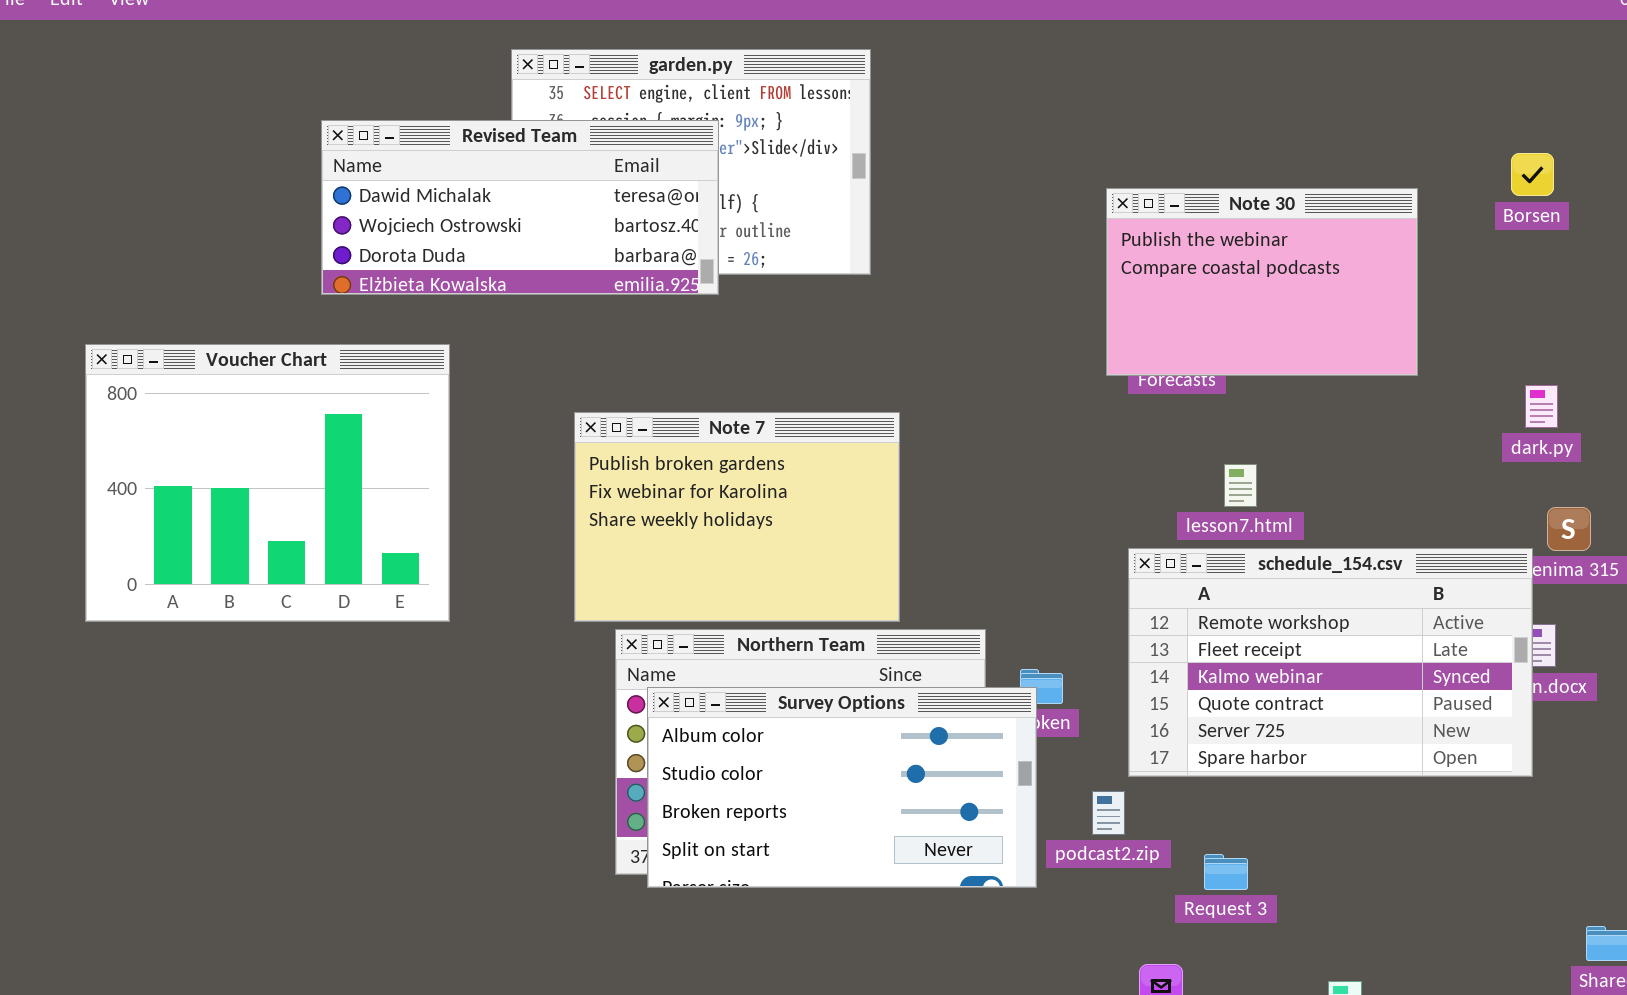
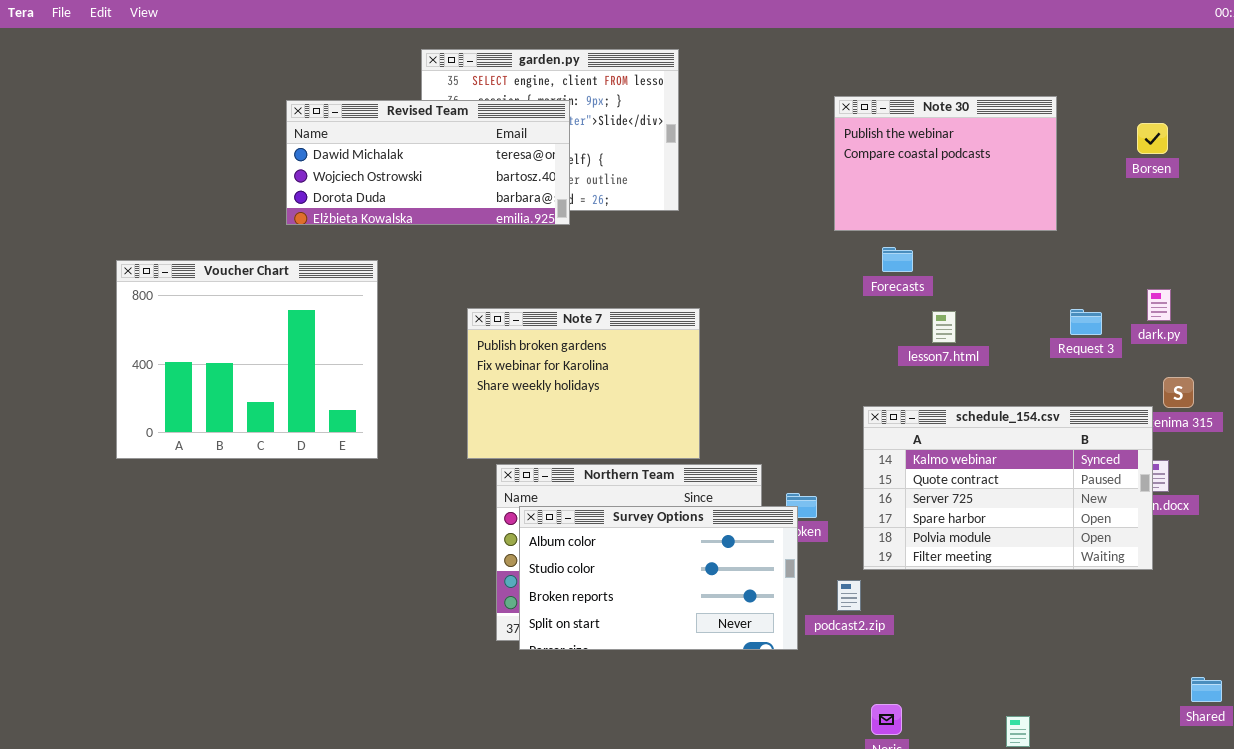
Note 30: [1106,188,1418,376] -> [834,96,1057,231], moved
lesson7.html: [1224,464,1257,507] -> [932,311,956,343], moved
schedule_154.csv: [1128,548,1533,777] -> [863,406,1153,570], scrolled down 2 rows
Request 3: [1204,854,1248,890] -> [1070,309,1102,335], moved

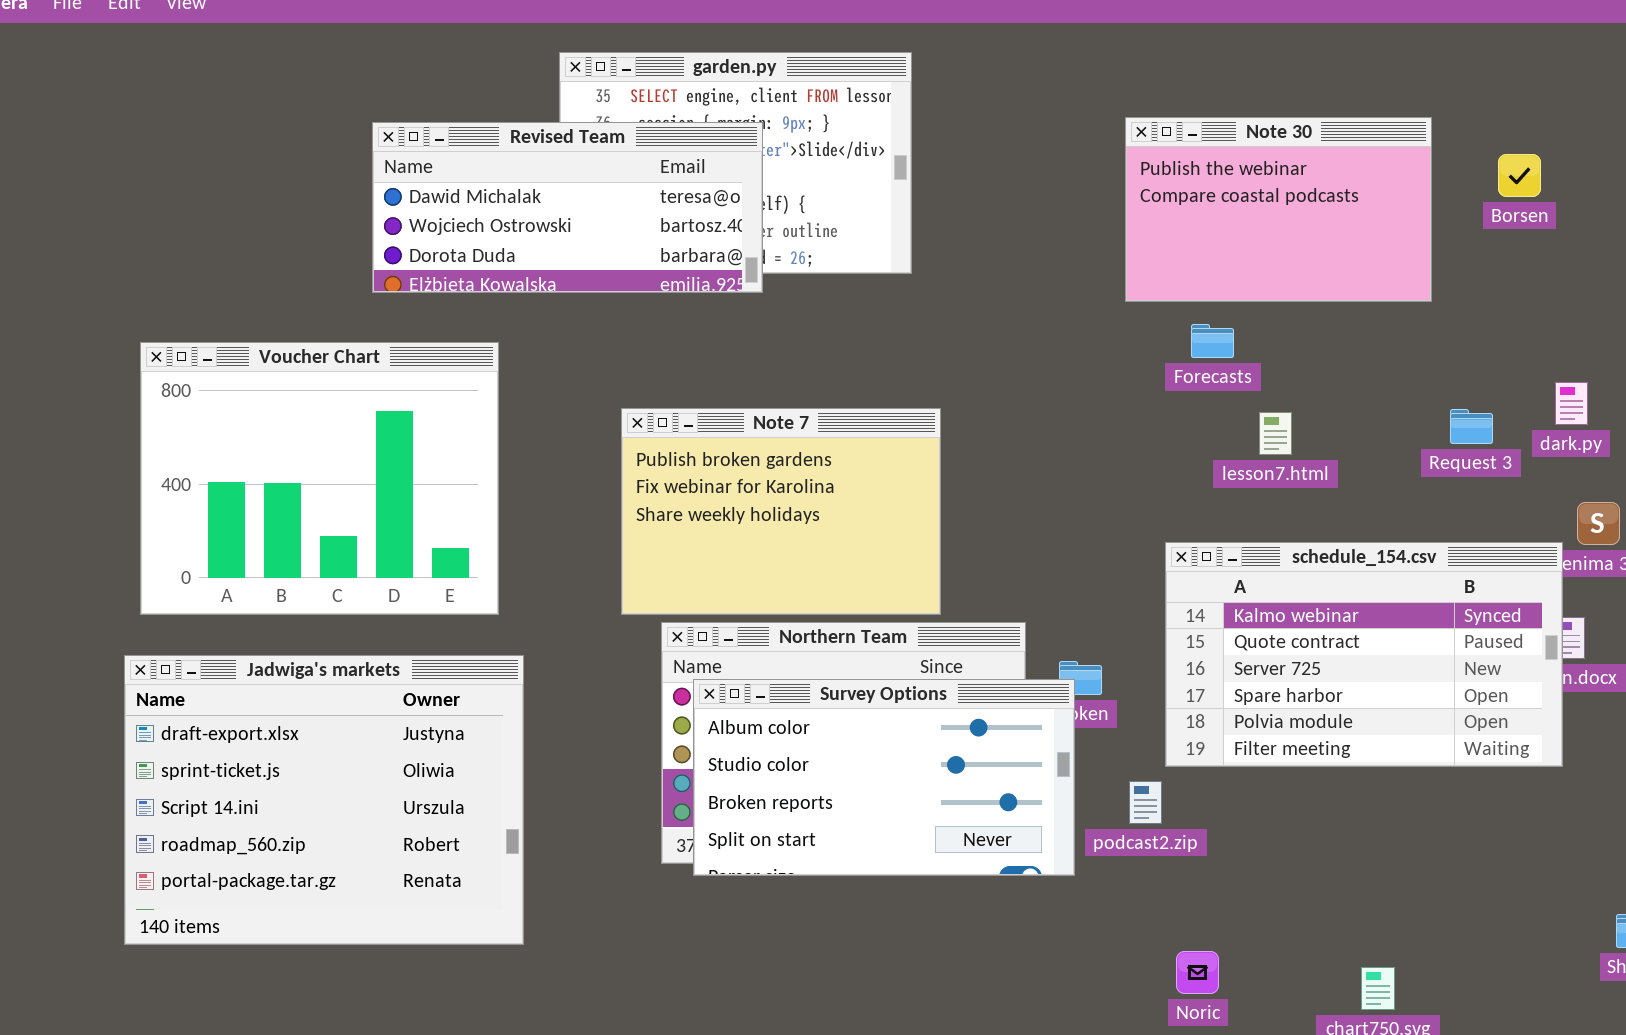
Borsen: [1137,123,1168,154] -> [1498,154,1541,197], moved
Jadwiga's markets: none -> [124,655,524,945], opened

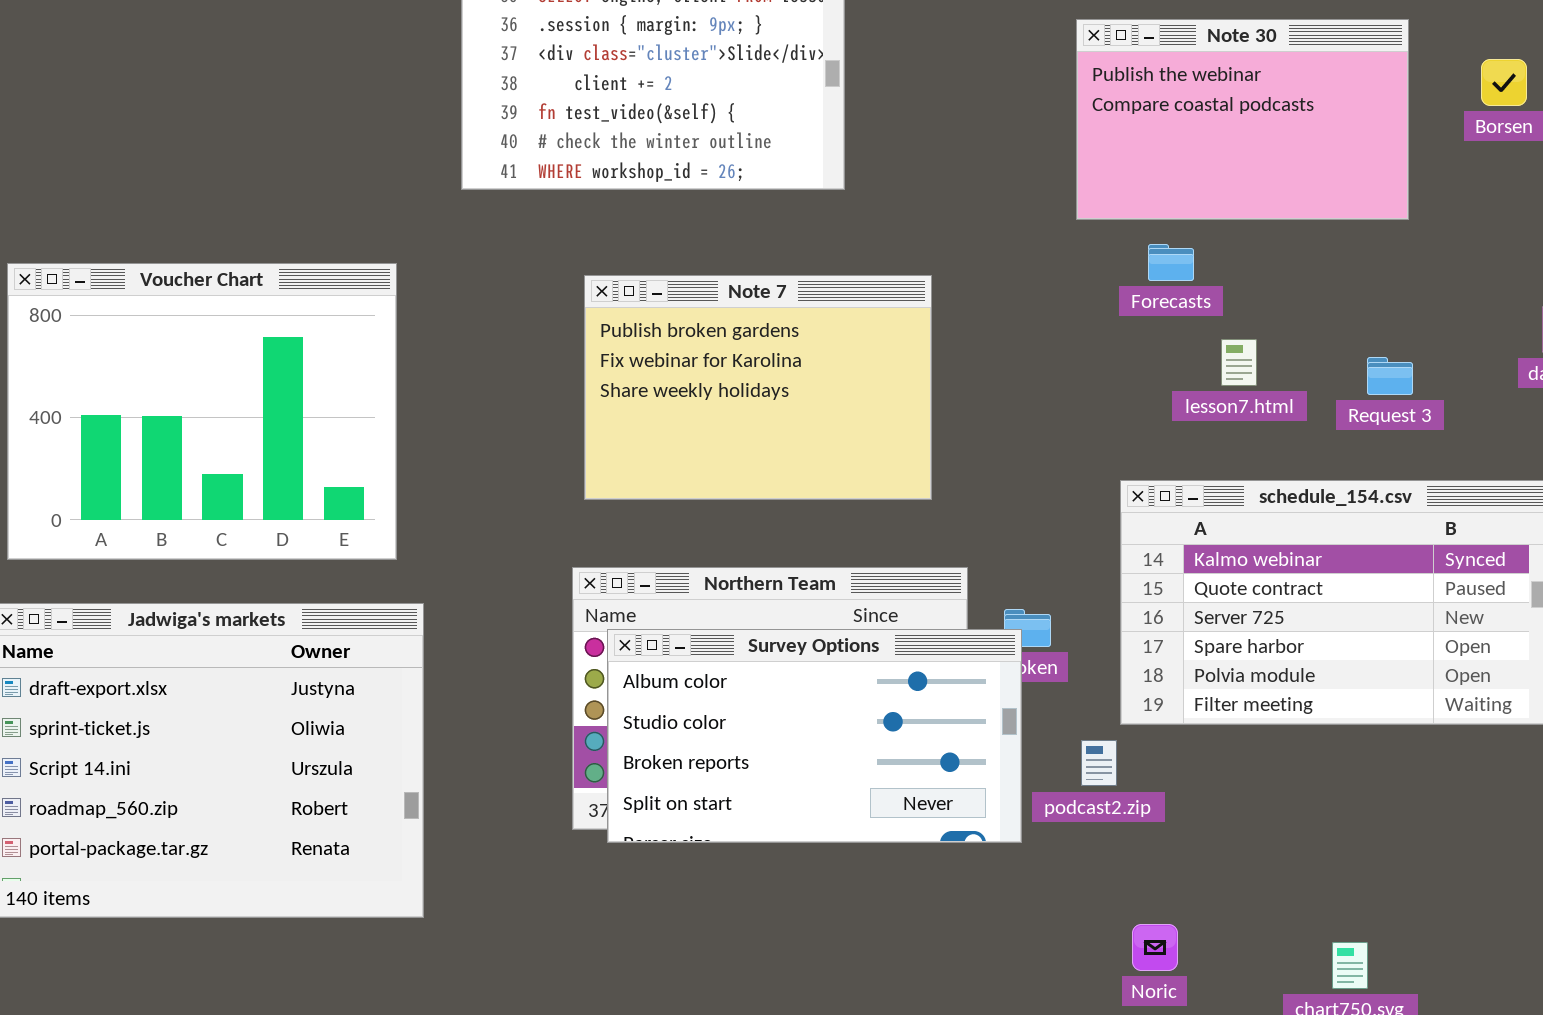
Revised Team: [372,122,763,293] -> none, closed
Note 7: [621,408,941,615] -> [584,275,932,500], moved
Request 3: [1450,409,1493,444] -> [1367,357,1413,395], moved

